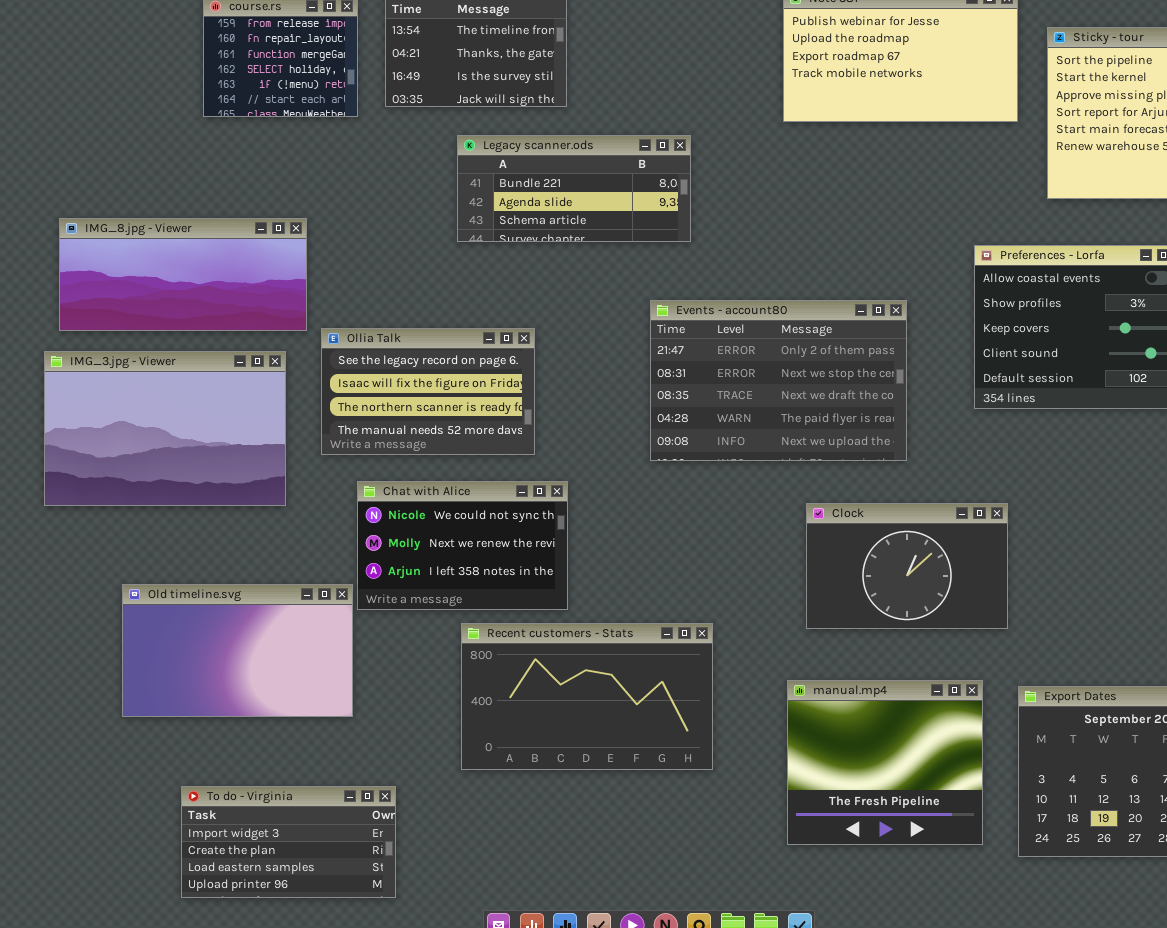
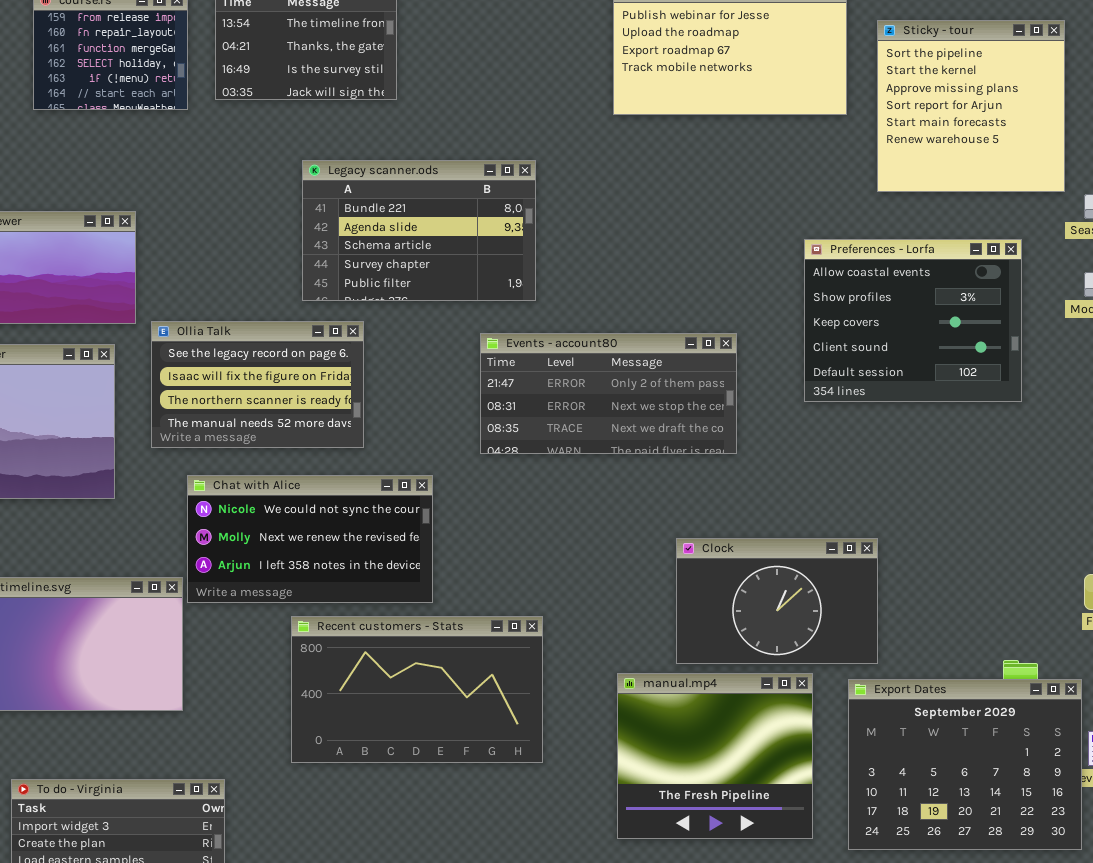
Legacy scanner.ods: [457,135,691,242] -> [302,160,536,301], moved, resized
Events - account80: [650,300,907,461] -> [480,333,737,454], resized
Chat with Alice: [357,481,568,610] -> [187,475,433,603], resized
Clock: [806,503,1008,629] -> [676,538,878,664], moved

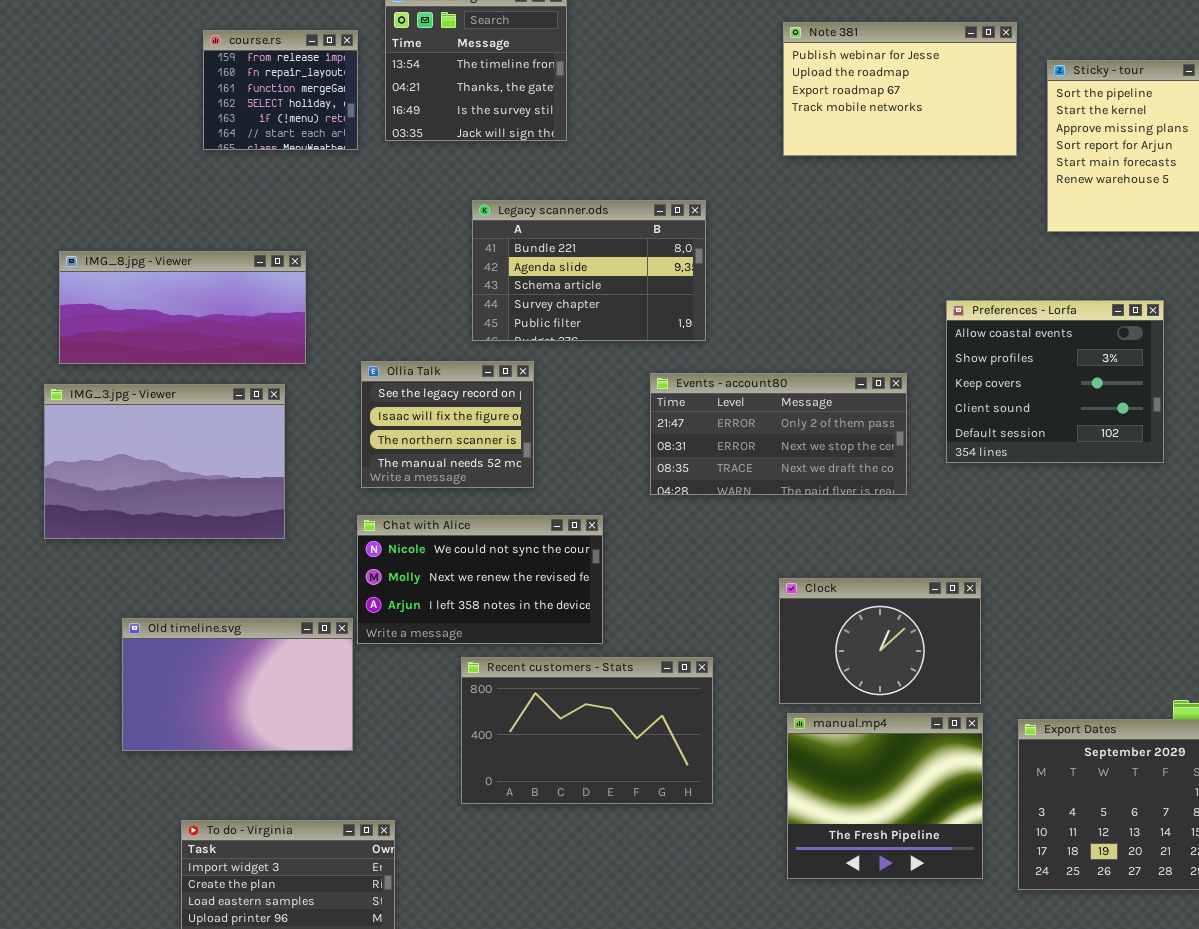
Preferences - Lorfa: [804,239,1022,402] -> [946,300,1164,463], moved
Ollia Talk: [151,321,364,448] -> [361,361,534,488], resized
Clock: [676,538,878,664] -> [779,578,981,704], moved

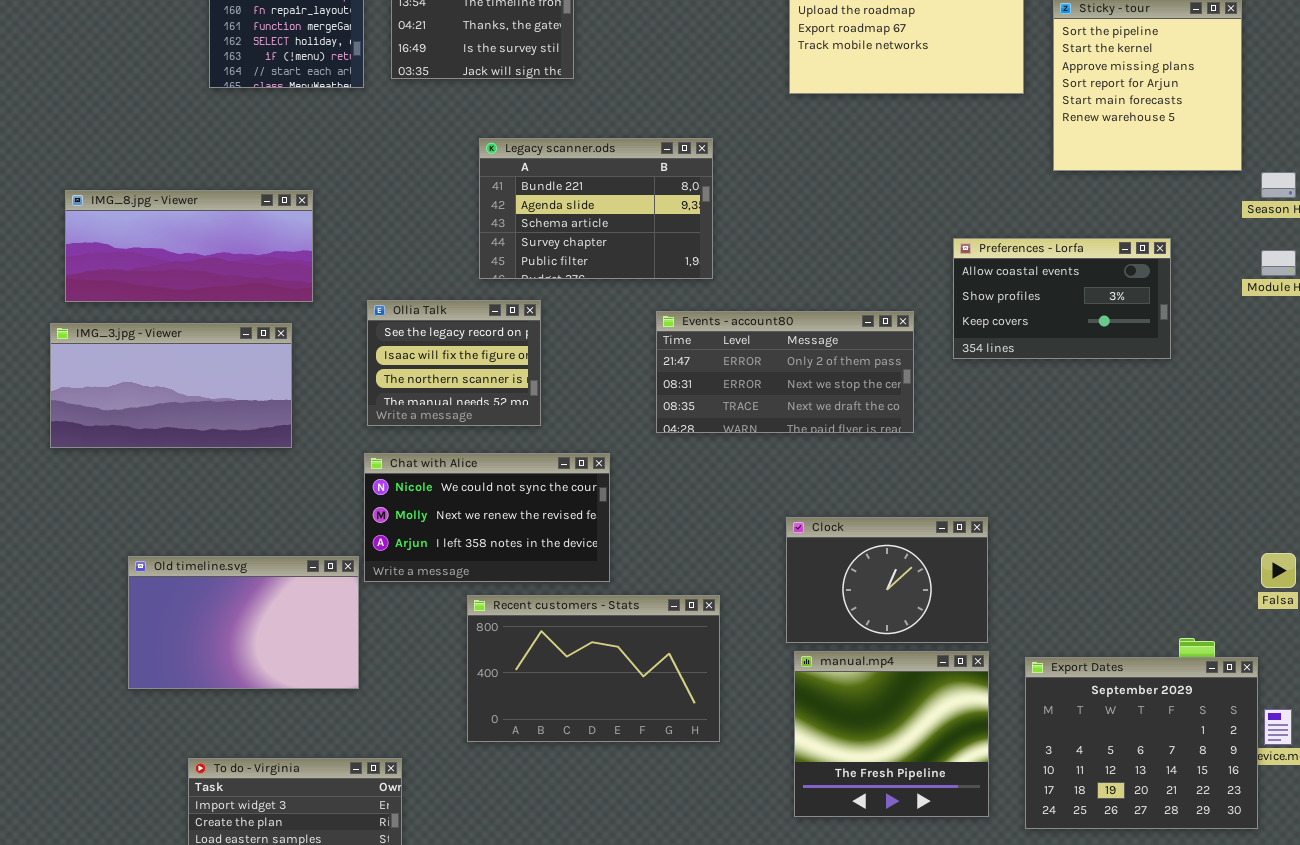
Preferences - Lorfa: [946,300,1164,463] -> [953,238,1171,359], resized
IMG_3.jpg - Viewer: [44,384,285,539] -> [50,323,292,448], resized

